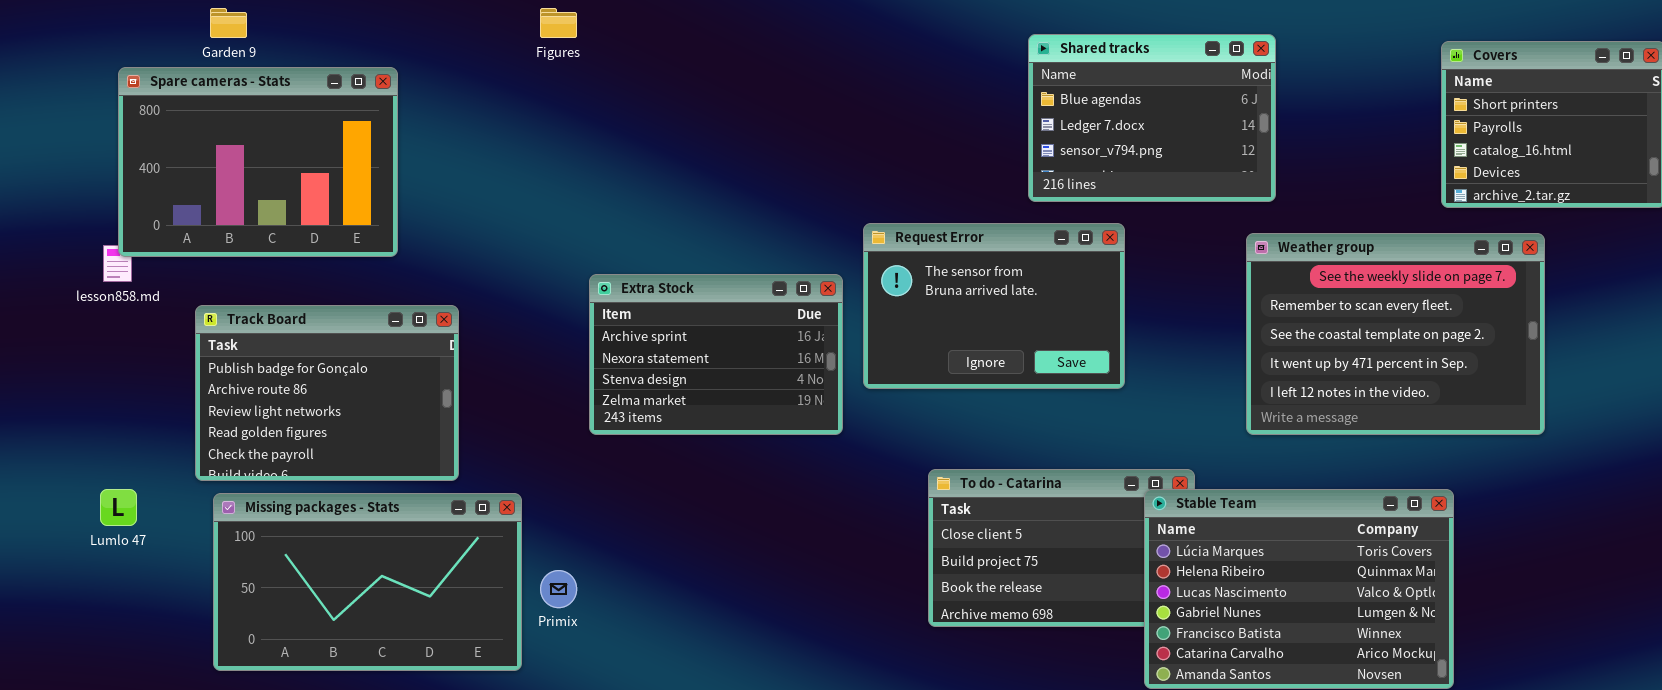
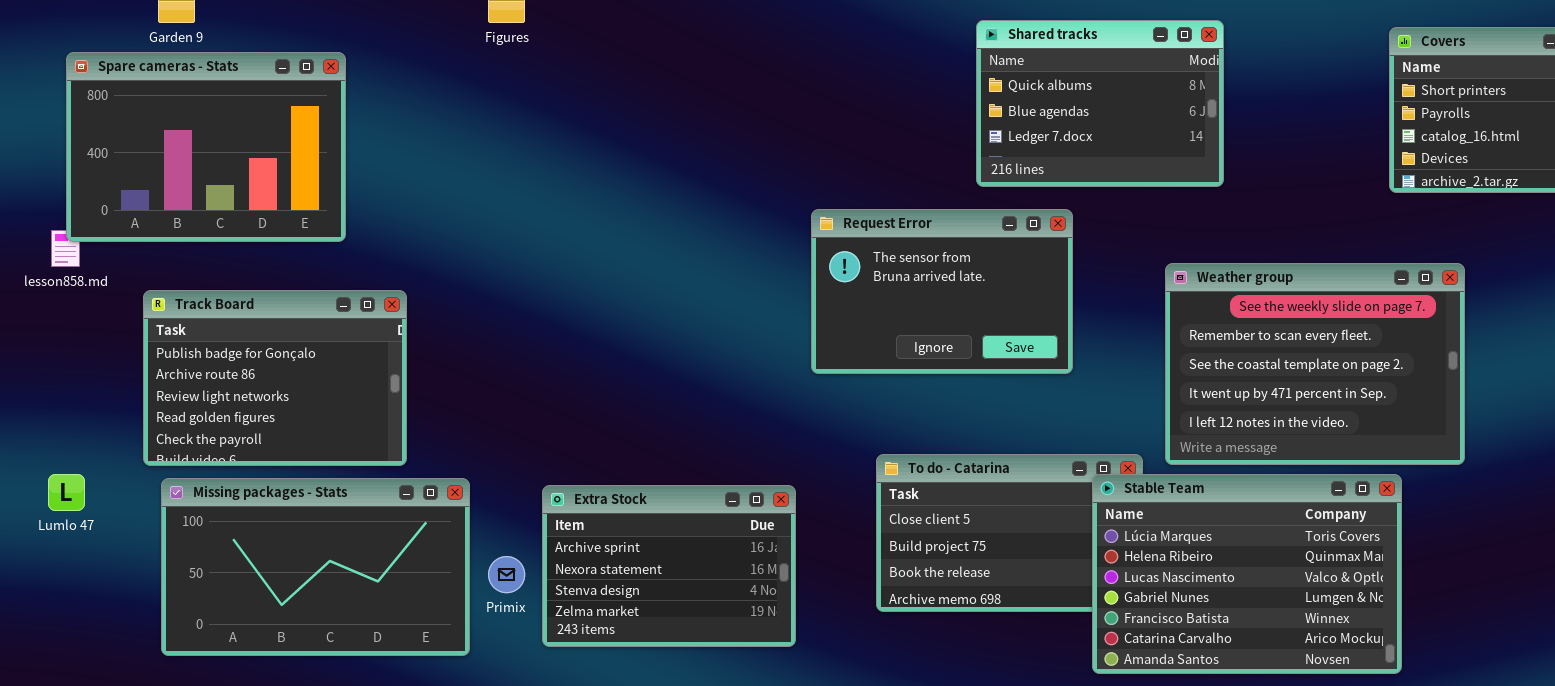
Shared tracks: [1028,34,1276,202] -> [976,20,1224,187], scrolled up 1 row
Weather group: [1246,233,1545,435] -> [1165,263,1465,465], moved
Extra Stock: [589,274,843,435] -> [542,485,796,647], moved

